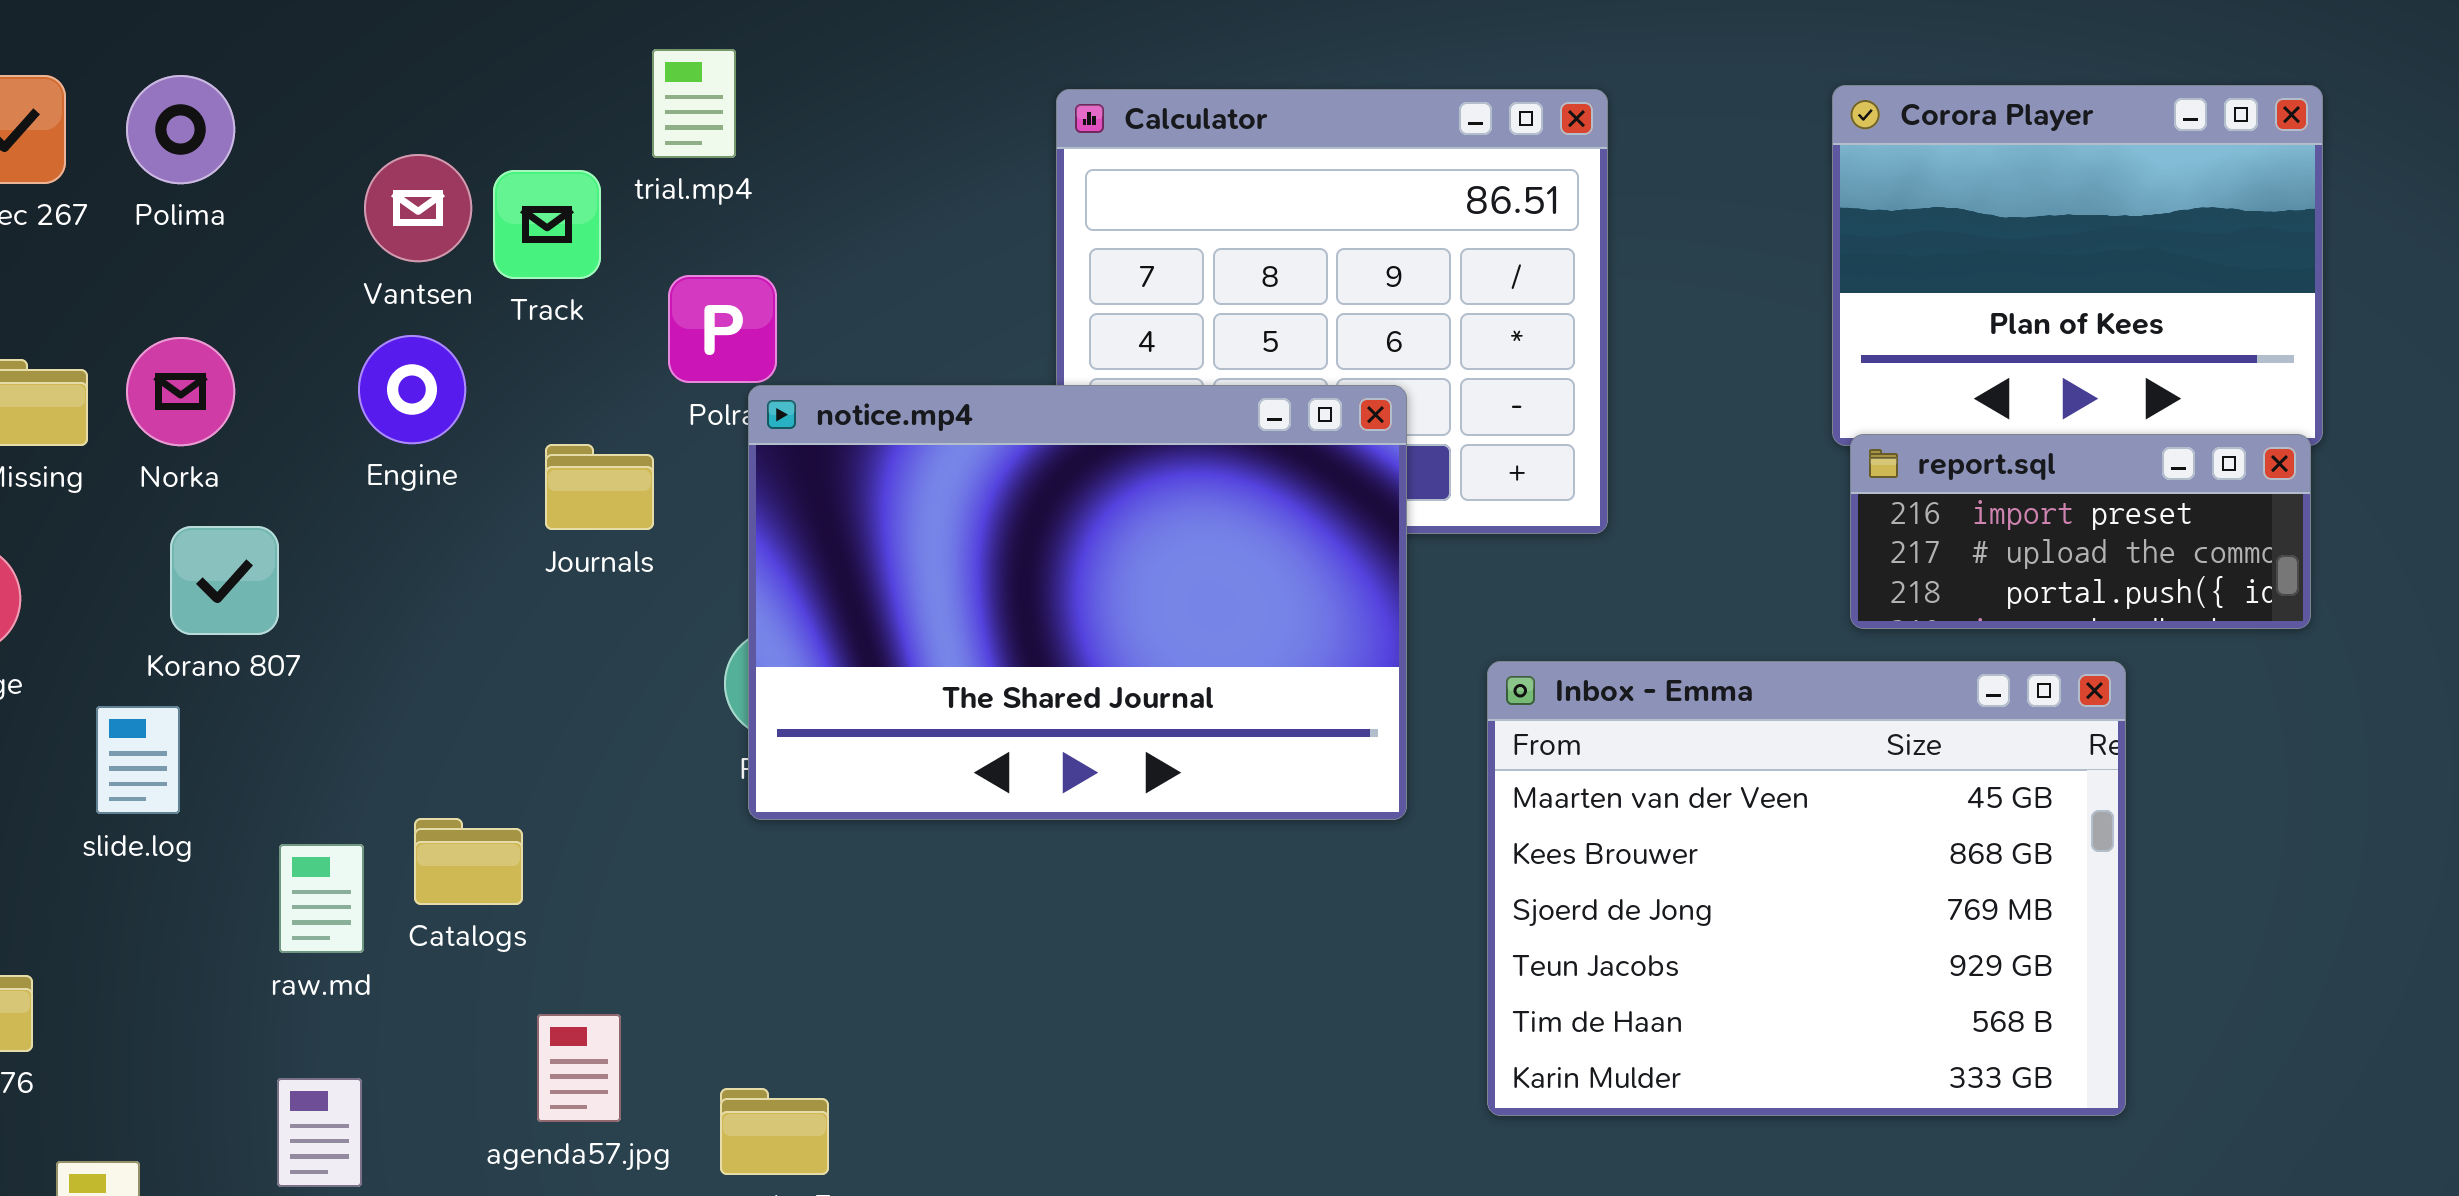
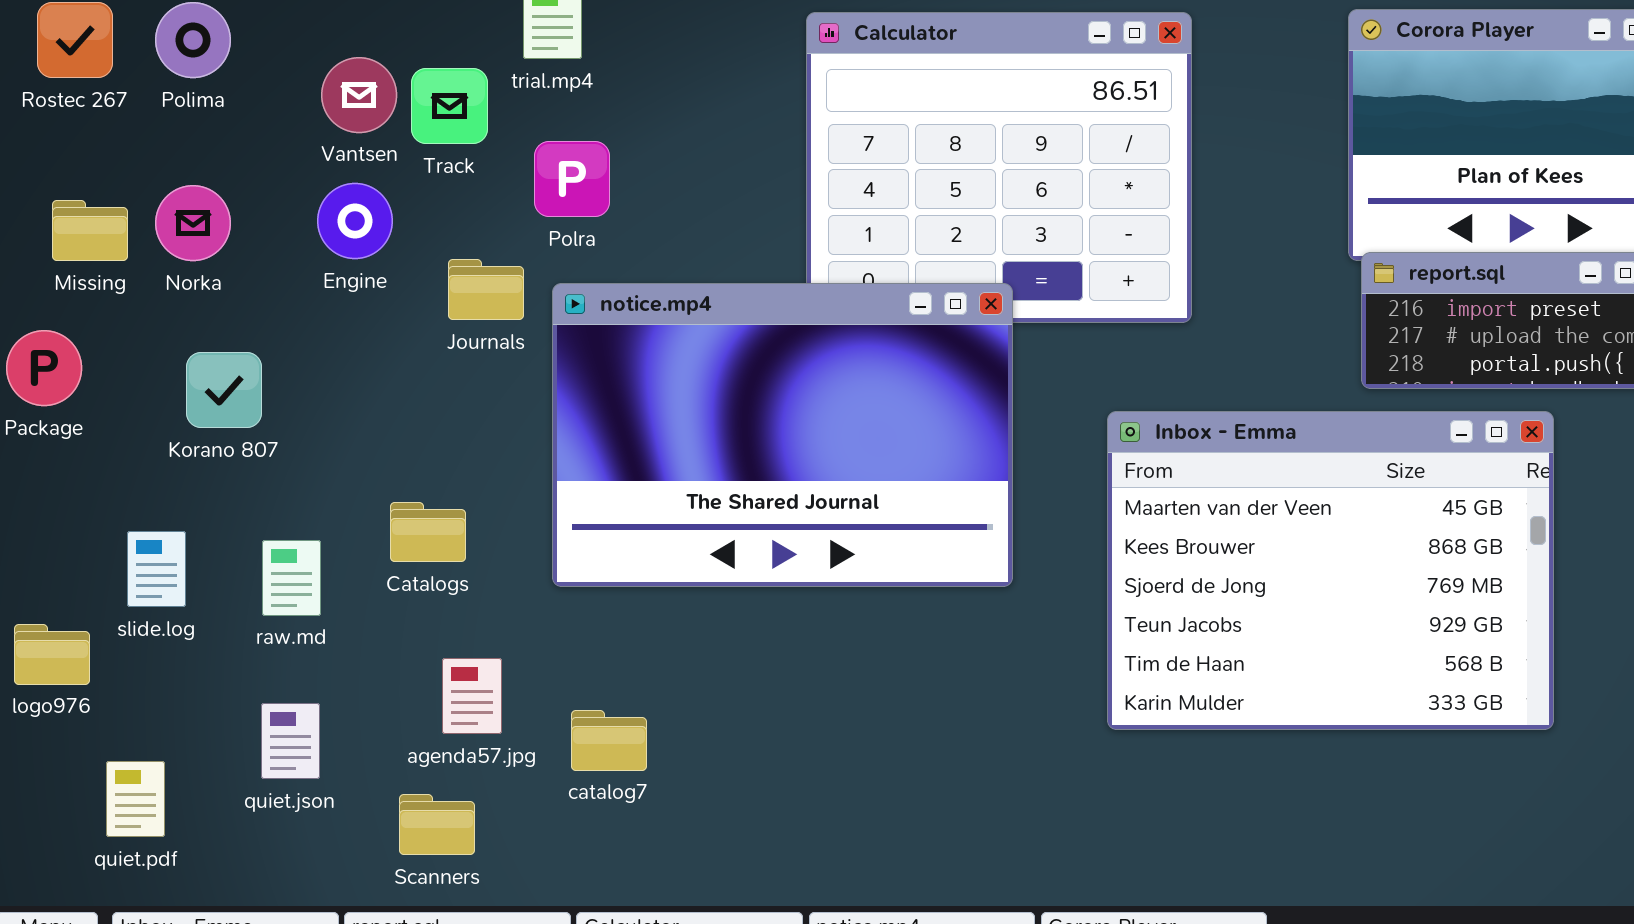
notice.mp4: [748,385,1407,820] -> [552,283,1013,587], moved
Korano 807: [170,526,279,635] -> [186,352,262,428], moved
slide.log: [96,706,180,814] -> [127,531,186,607], moved
Catalogs: [414,818,523,905] -> [390,502,466,562], moved

